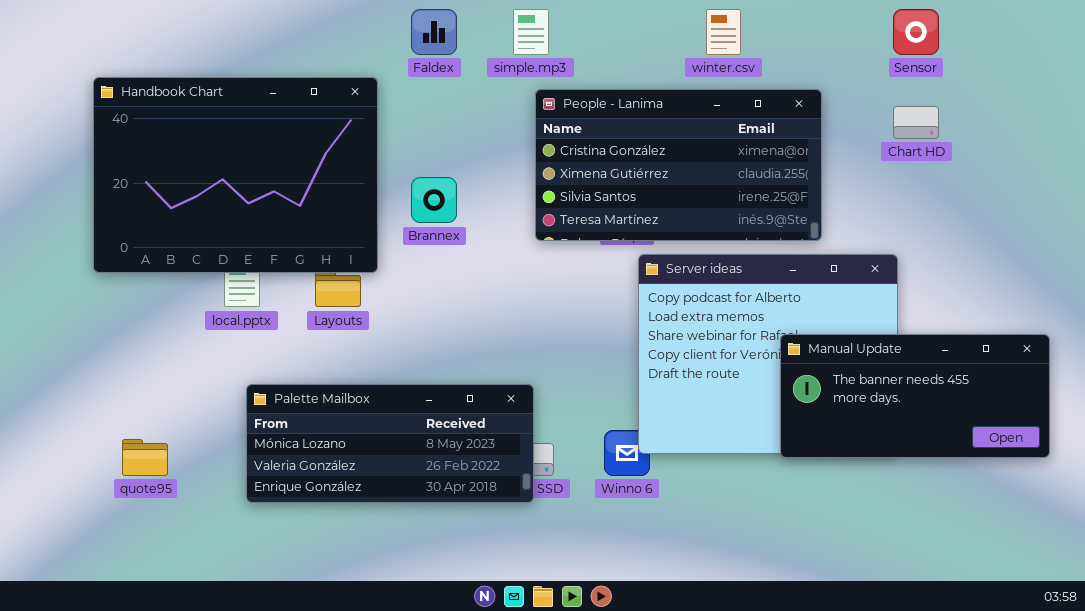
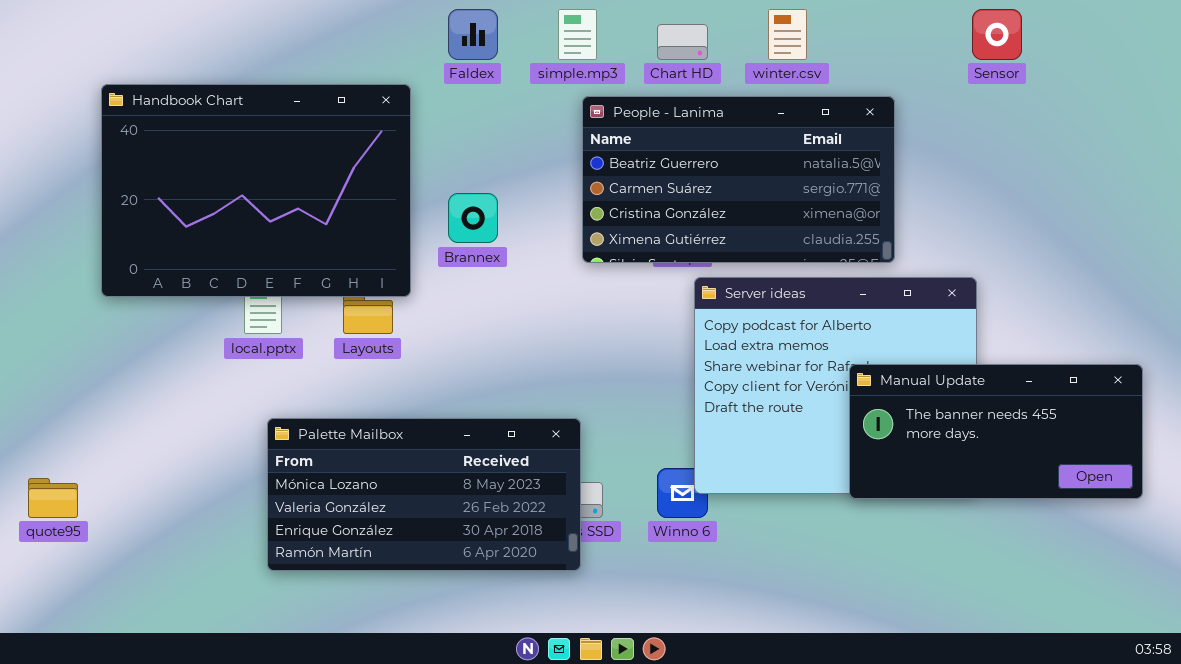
People - Lanima: [535,89,822,241] -> [582,96,895,263], scrolled up 2 rows
Chart HD: [893,106,939,139] -> [657,24,708,60], moved
Palette Mailbox: [246,384,534,503] -> [267,418,581,571], resized
quote95: [122,439,168,476] -> [28,478,78,518], moved

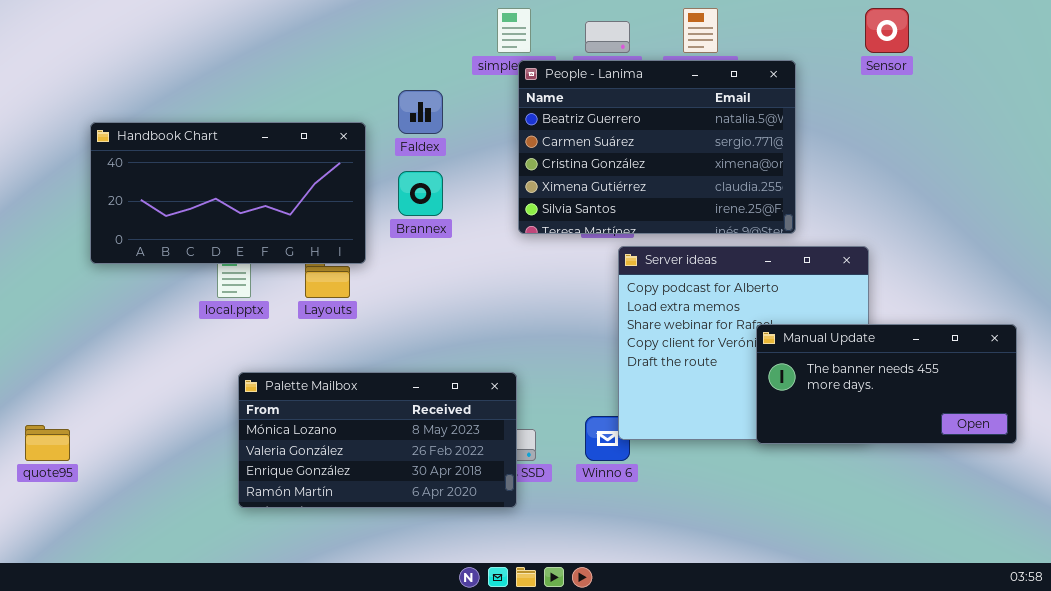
Faldex: [448,9,498,60] -> [398,90,443,134], moved
Handbook Chart: [101,84,411,297] -> [90,122,366,264], resized
People - Lanima: [582,96,895,263] -> [518,60,796,234], resized

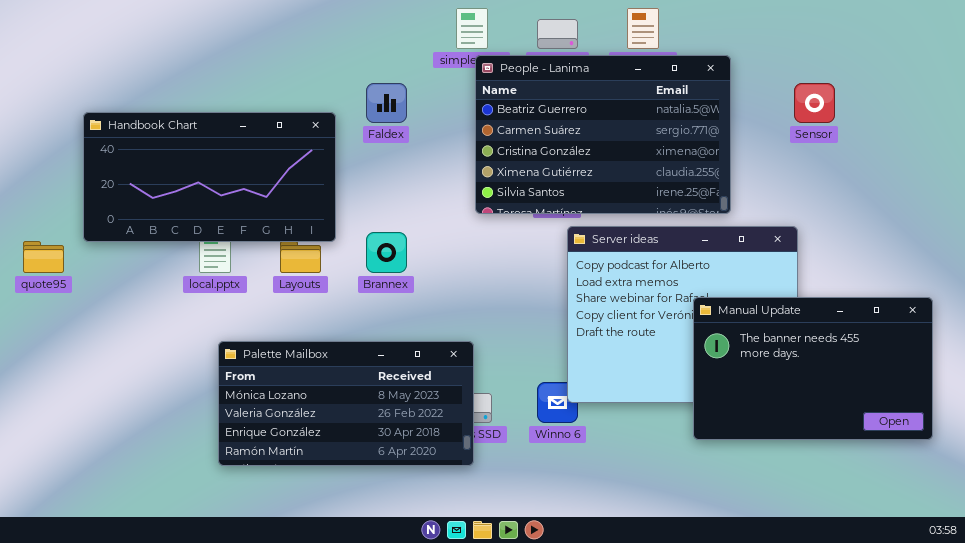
Sensor: [865,8,909,53] -> [794,83,835,123], moved
Brannex: [398,171,443,216] -> [366,232,407,273], moved
Manual Update: [756,324,1017,444] -> [693,297,933,440], resized
quote95: [25,425,70,461] -> [23,241,64,273], moved

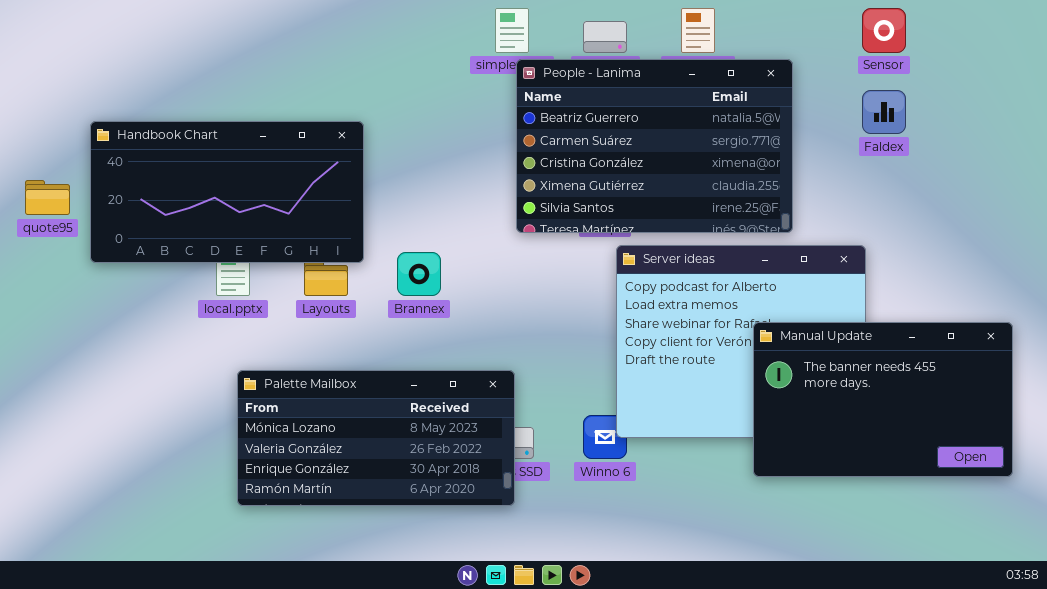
Faldex: [366,83,407,123] -> [862,90,906,134], moved
Sensor: [794,83,835,123] -> [862,8,906,53], moved
quote95: [23,241,64,273] -> [25,180,70,215], moved

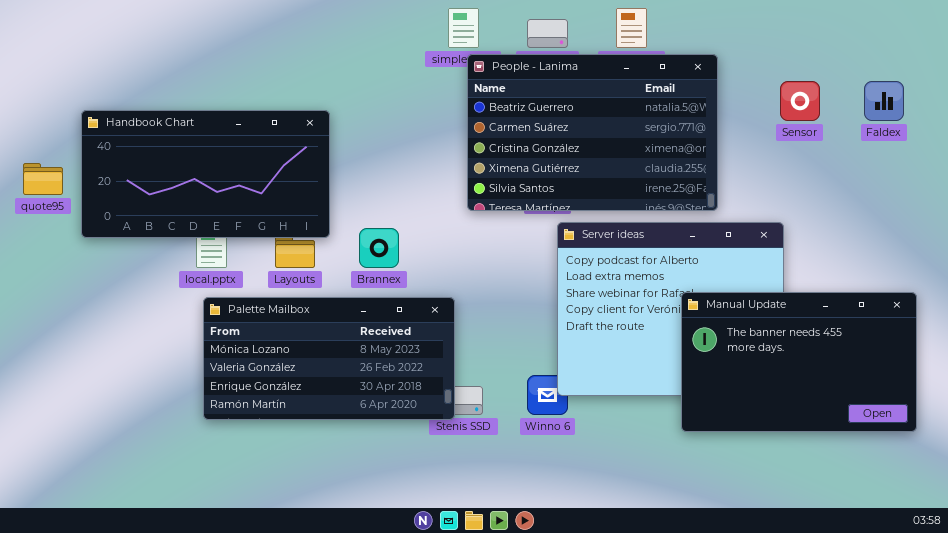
Sensor: [862,8,906,53] -> [780,81,820,121], moved
Faldex: [862,90,906,134] -> [864,81,904,121], moved
Palette Mailbox: [237,370,515,506] -> [203,297,455,420], moved

